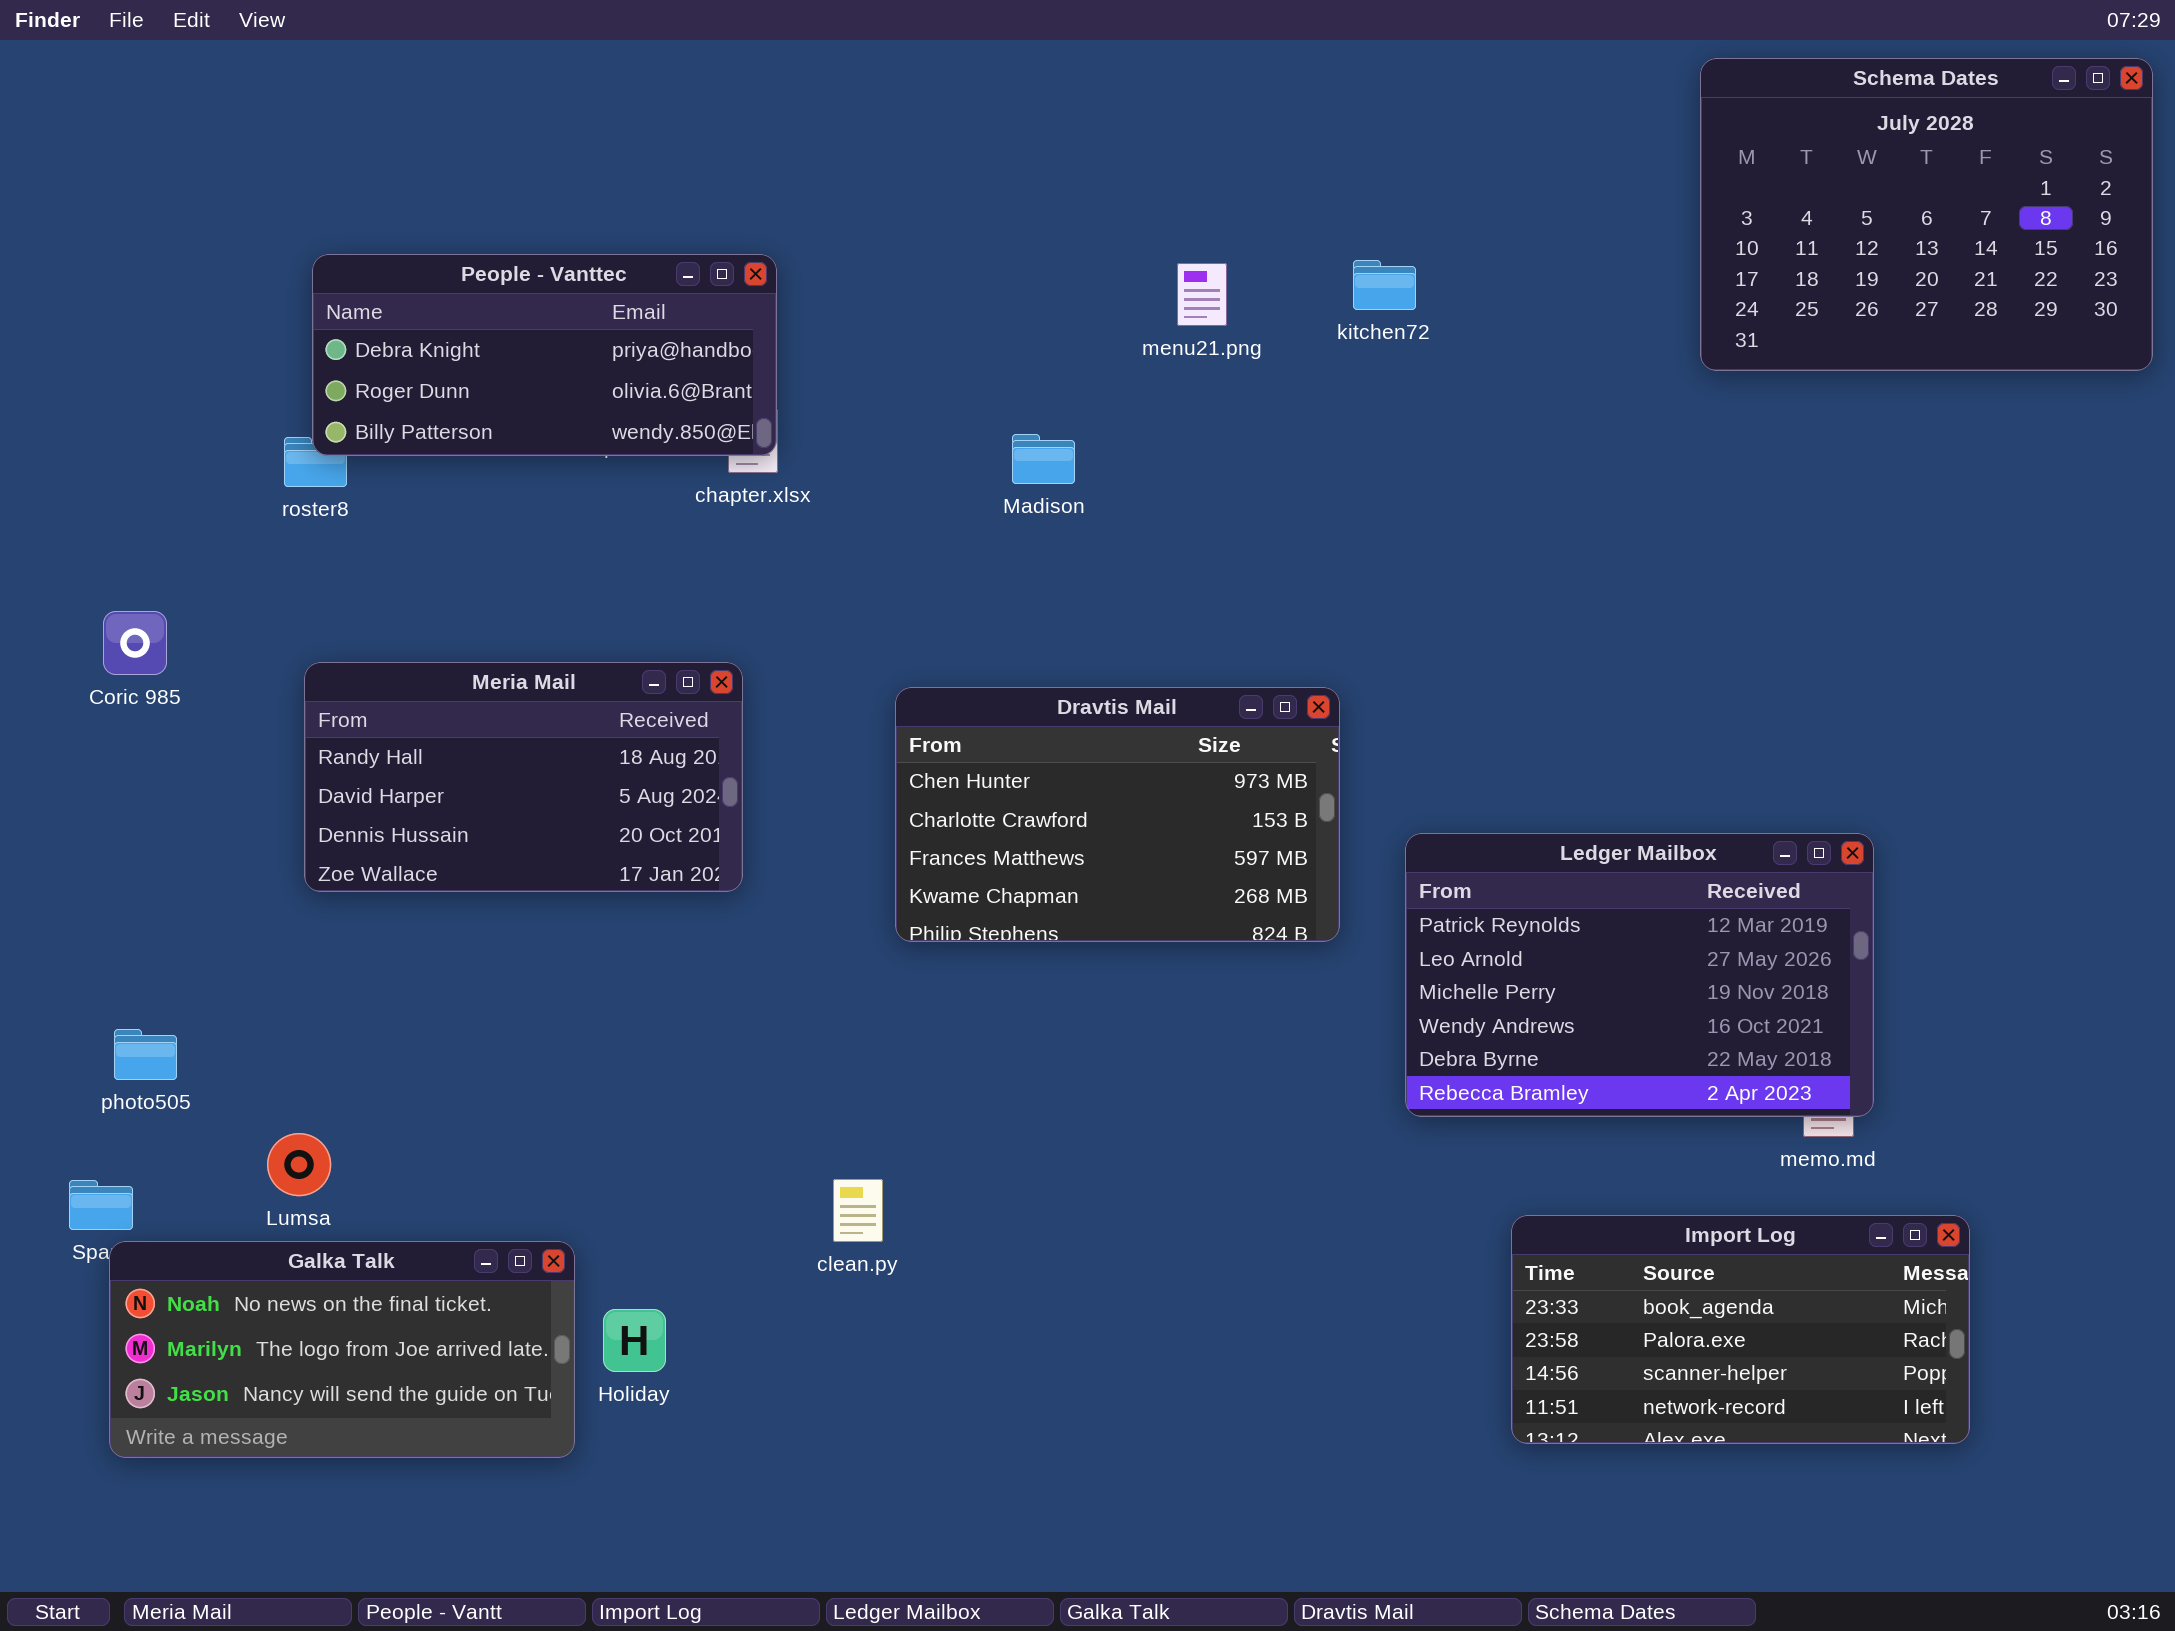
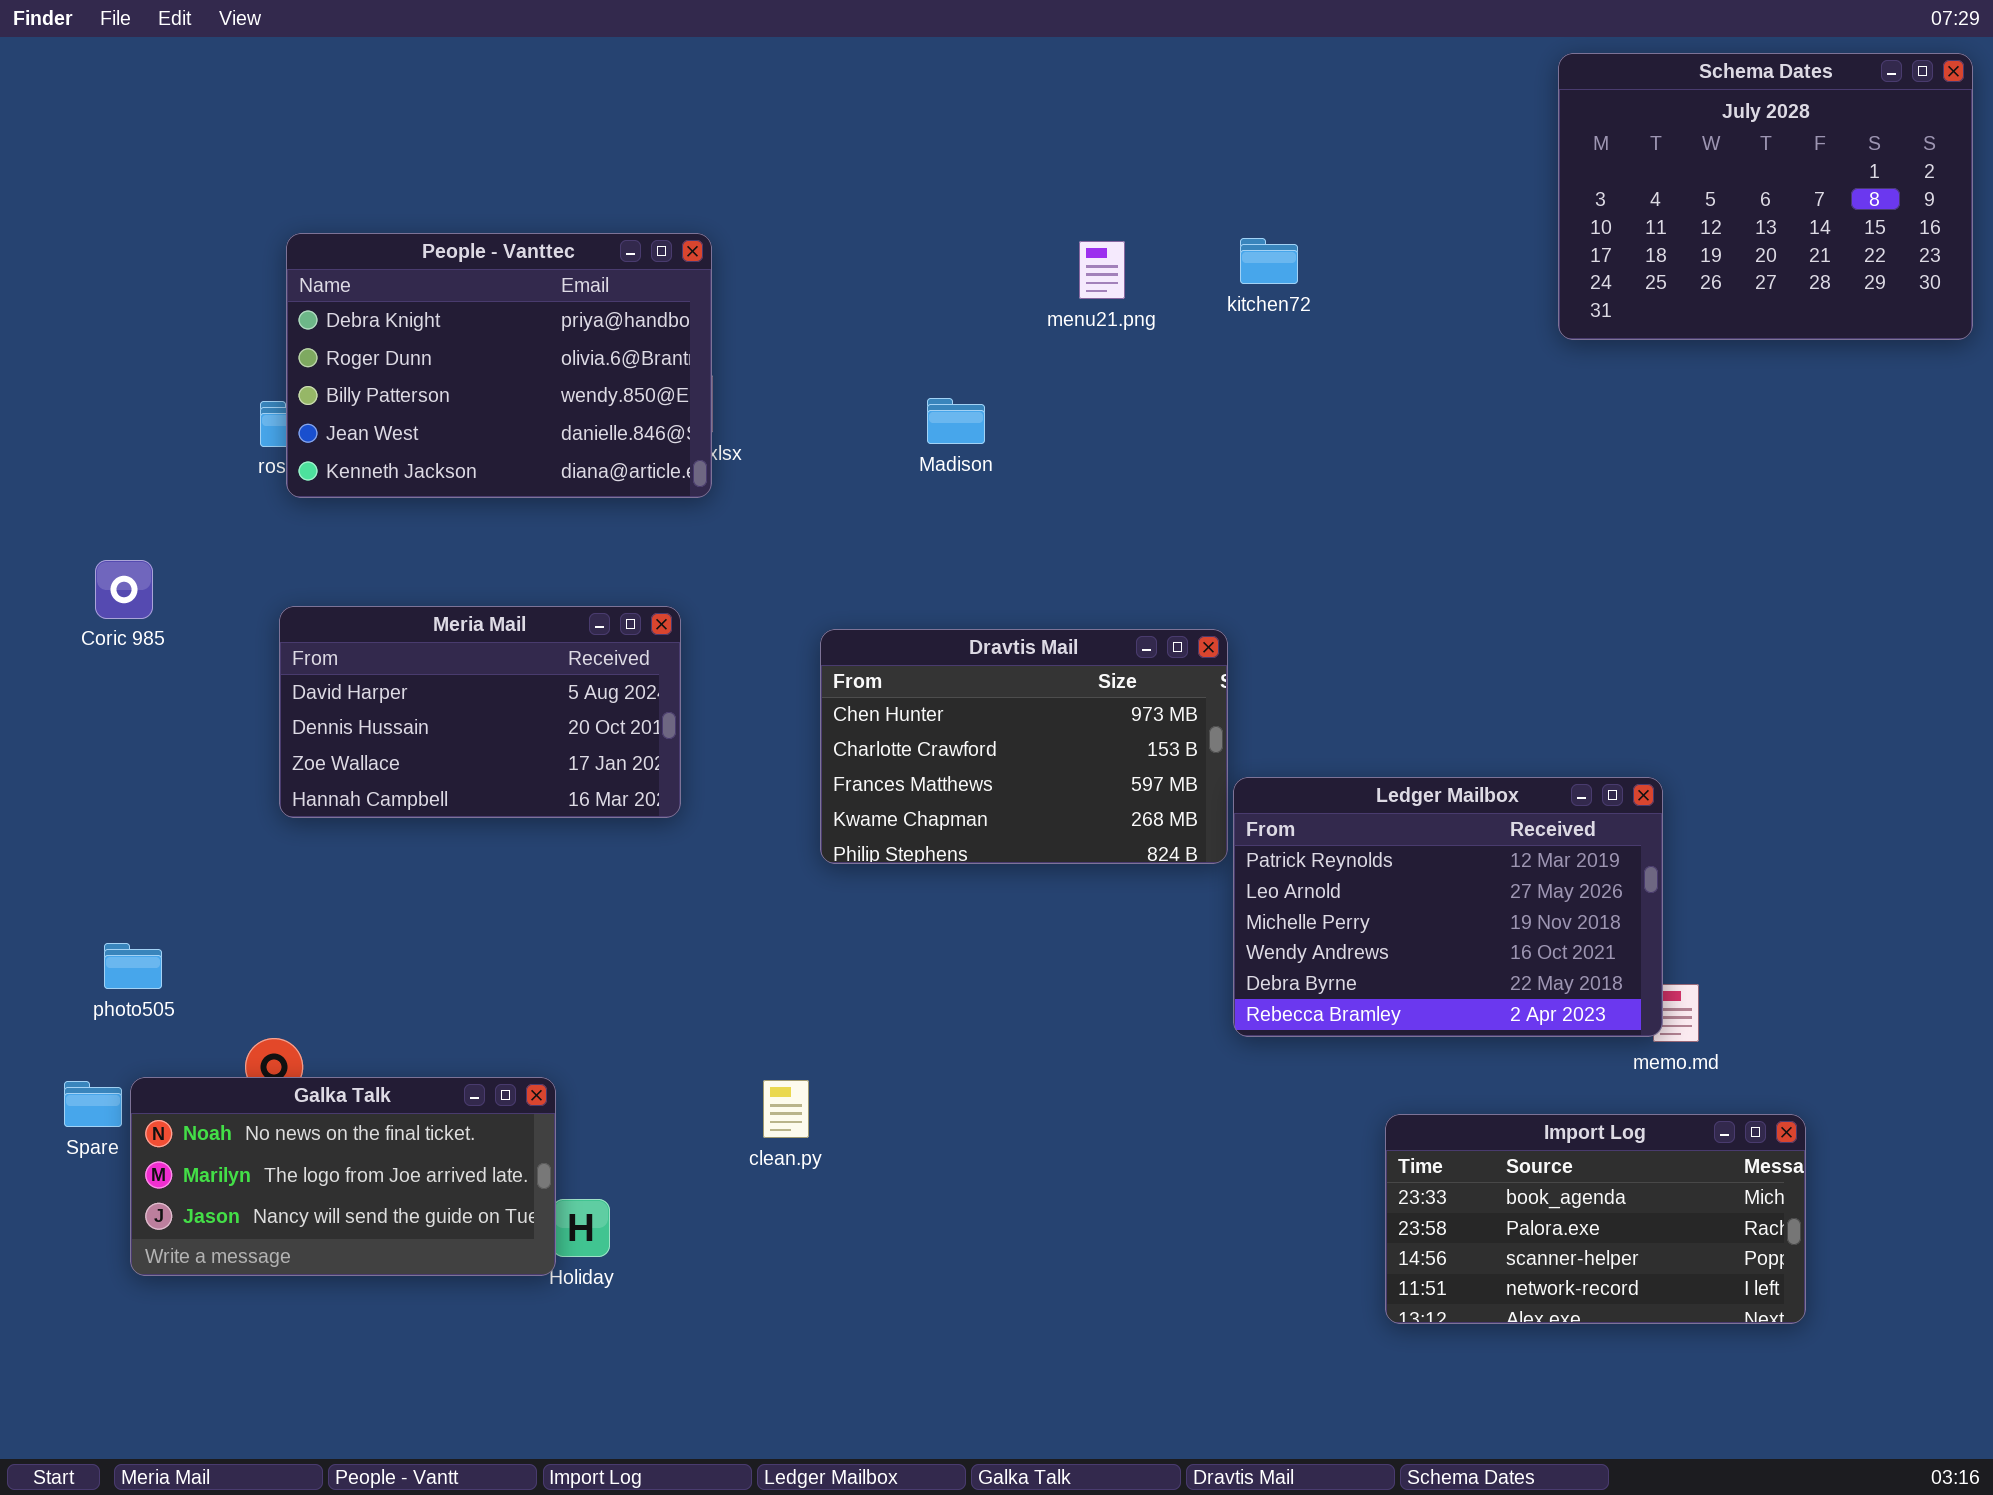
People - Vanttec: [312,254,777,456] -> [286,233,712,498], resized
Meria Mail: [304,662,743,892] -> [279,606,681,818], scrolled down 1 row
Ledger Mailbox: [1405,833,1874,1117] -> [1233,777,1663,1037], moved
Galka Talk: [109,1241,575,1458] -> [130,1077,556,1276], moved

